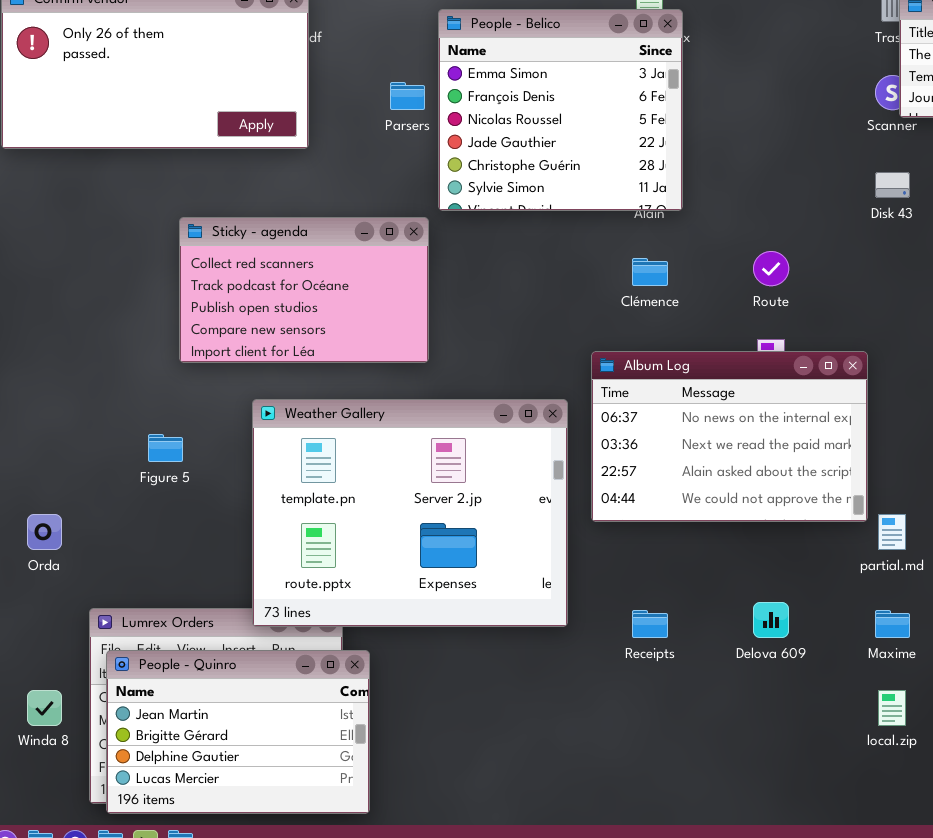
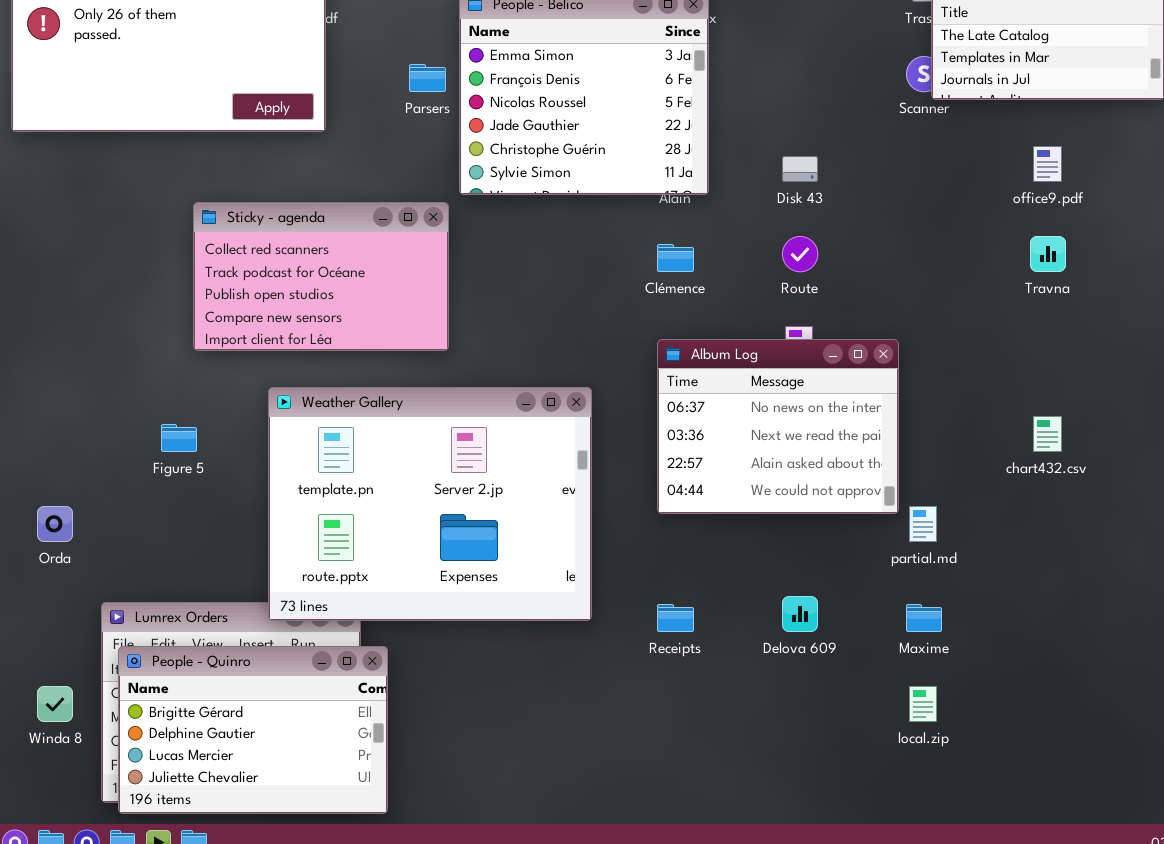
Disk 43: [875,172,910,198] -> [782,156,818,182], moved
Album Log: [591,351,868,522] -> [657,339,899,514], resized
People - Quinro: [106,650,370,814] -> [118,646,388,814], scrolled down 1 row

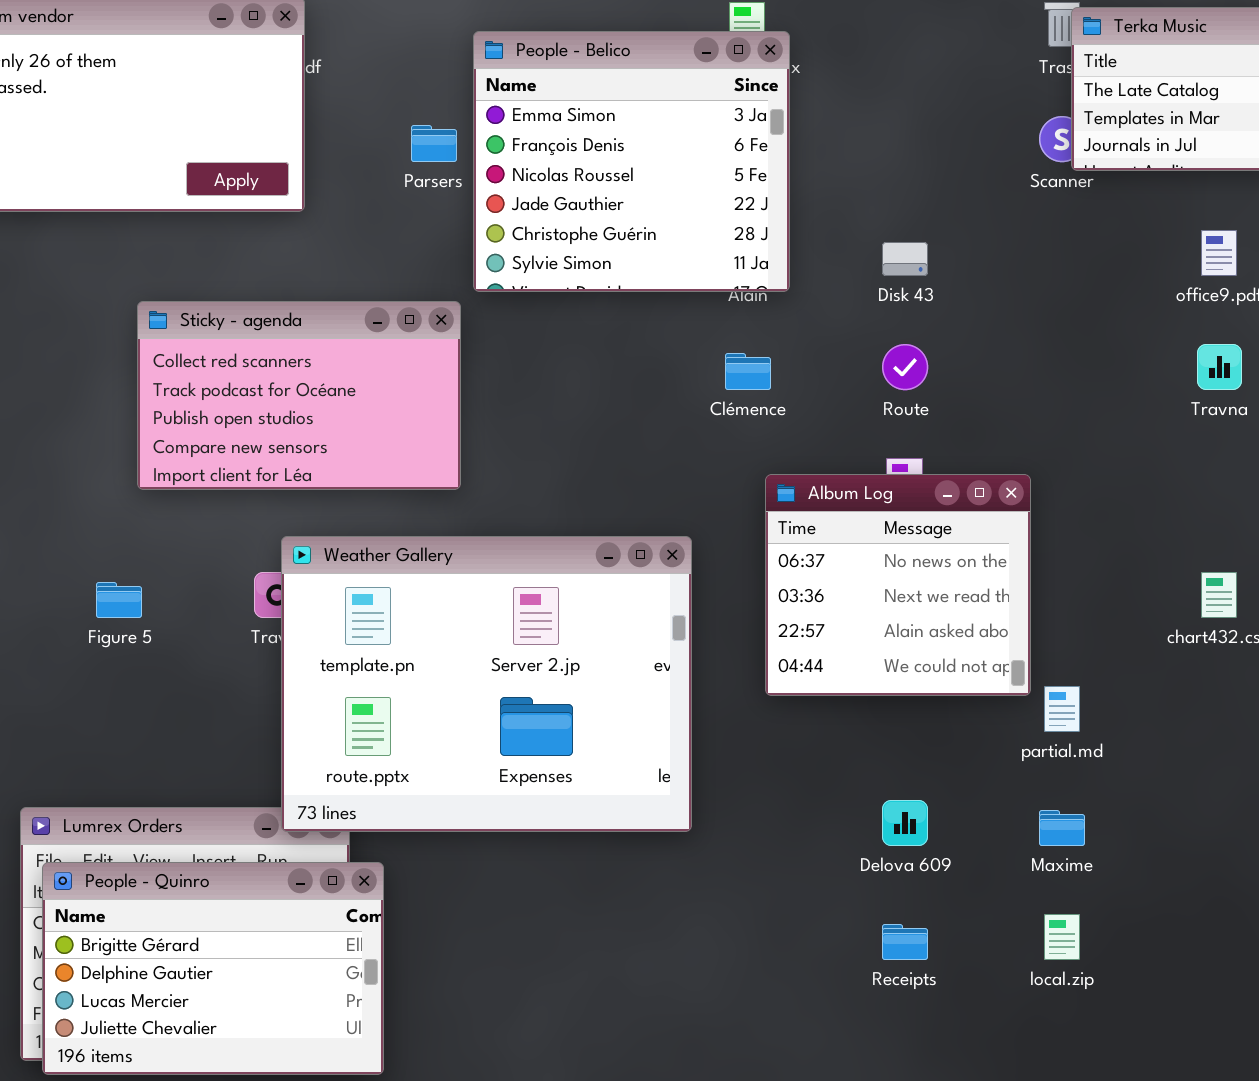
Album Log: [657,339,899,514] -> [765,474,1031,696], resized
Weather Gallery: [268,387,592,621] -> [281,536,692,832], moved
Receipts: [657,604,694,632] -> [882,924,928,960], moved

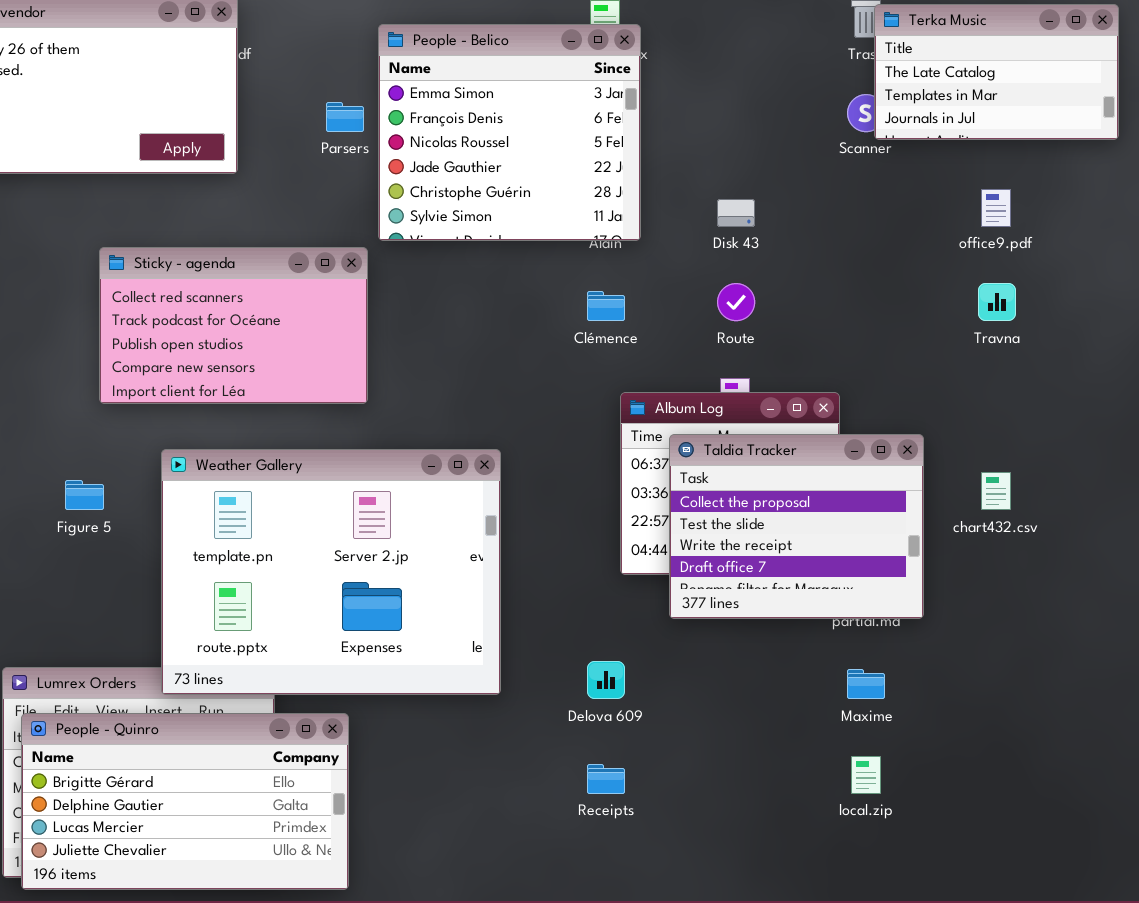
Taldia Tracker: none -> [669,434,924,619], opened
Weather Gallery: [281,536,692,832] -> [161,449,501,695], moved
Delova 609: [882,800,928,846] -> [587,661,625,699], moved
People - Quinro: [42,862,384,1075] -> [21,713,349,890], resized
Receipts: [882,924,928,960] -> [587,764,625,794], moved

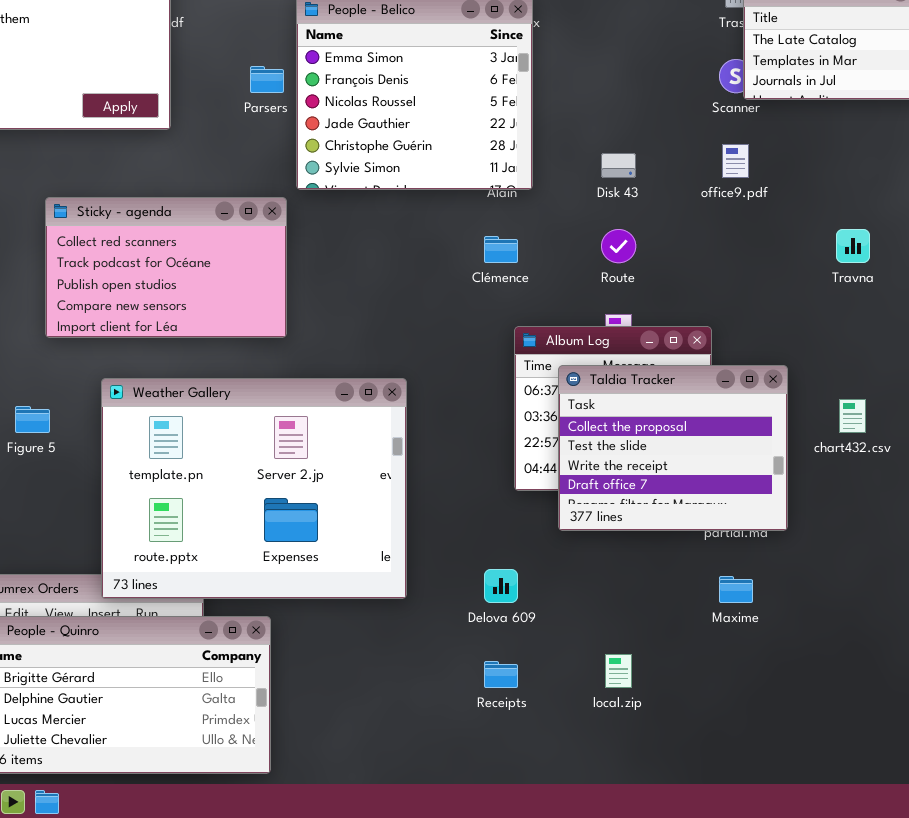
office9.pdf: [981,189,1011,227] -> [722,144,749,178], moved
local.zip: [851,756,881,794] -> [605,654,632,688], moved

